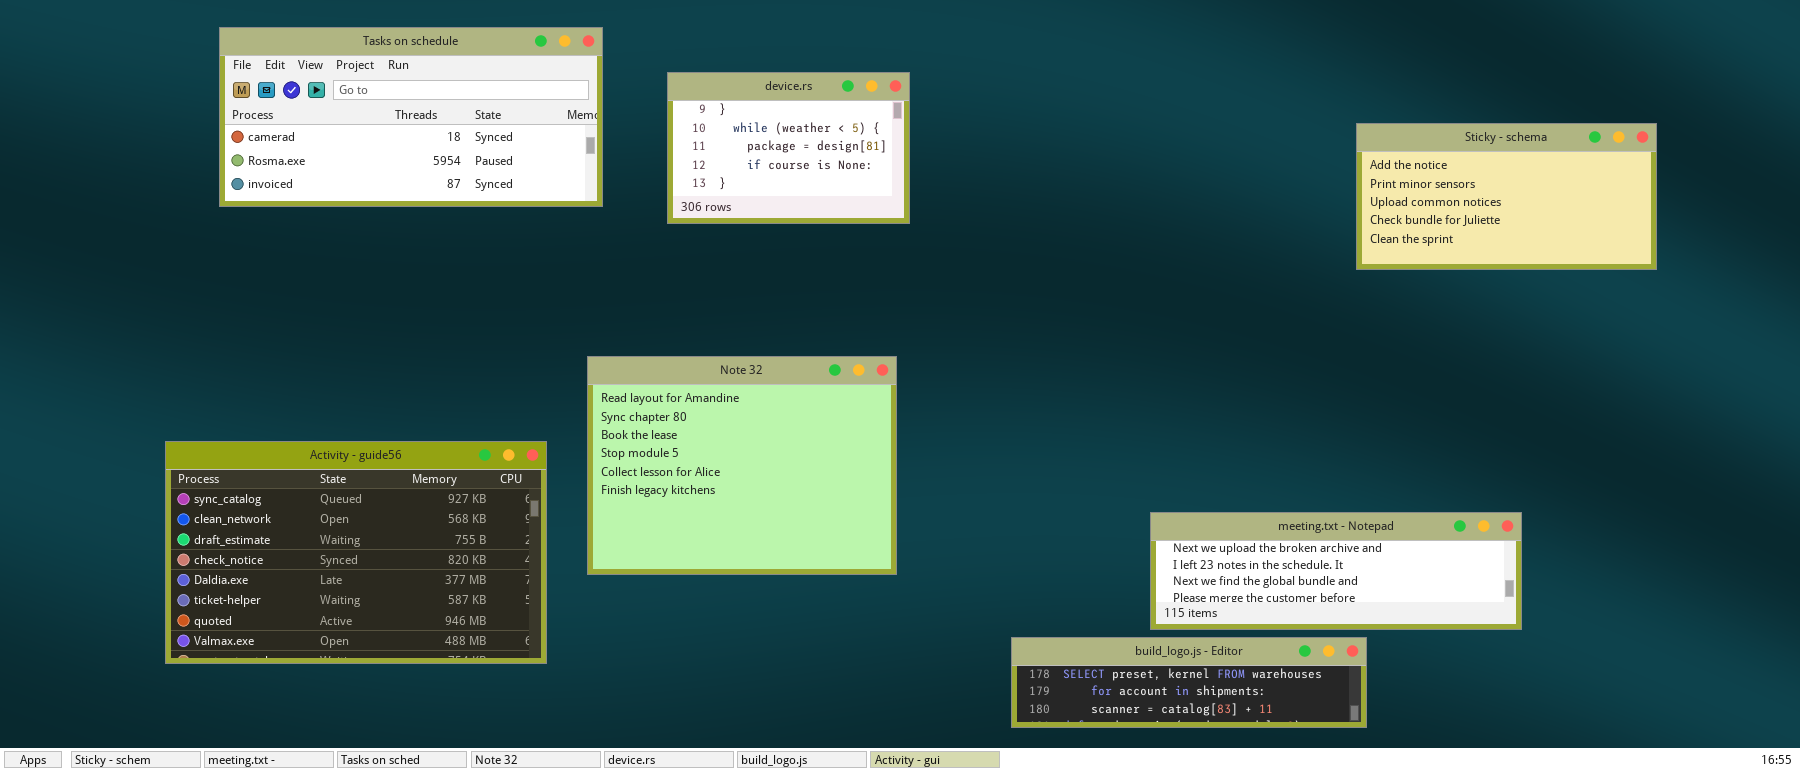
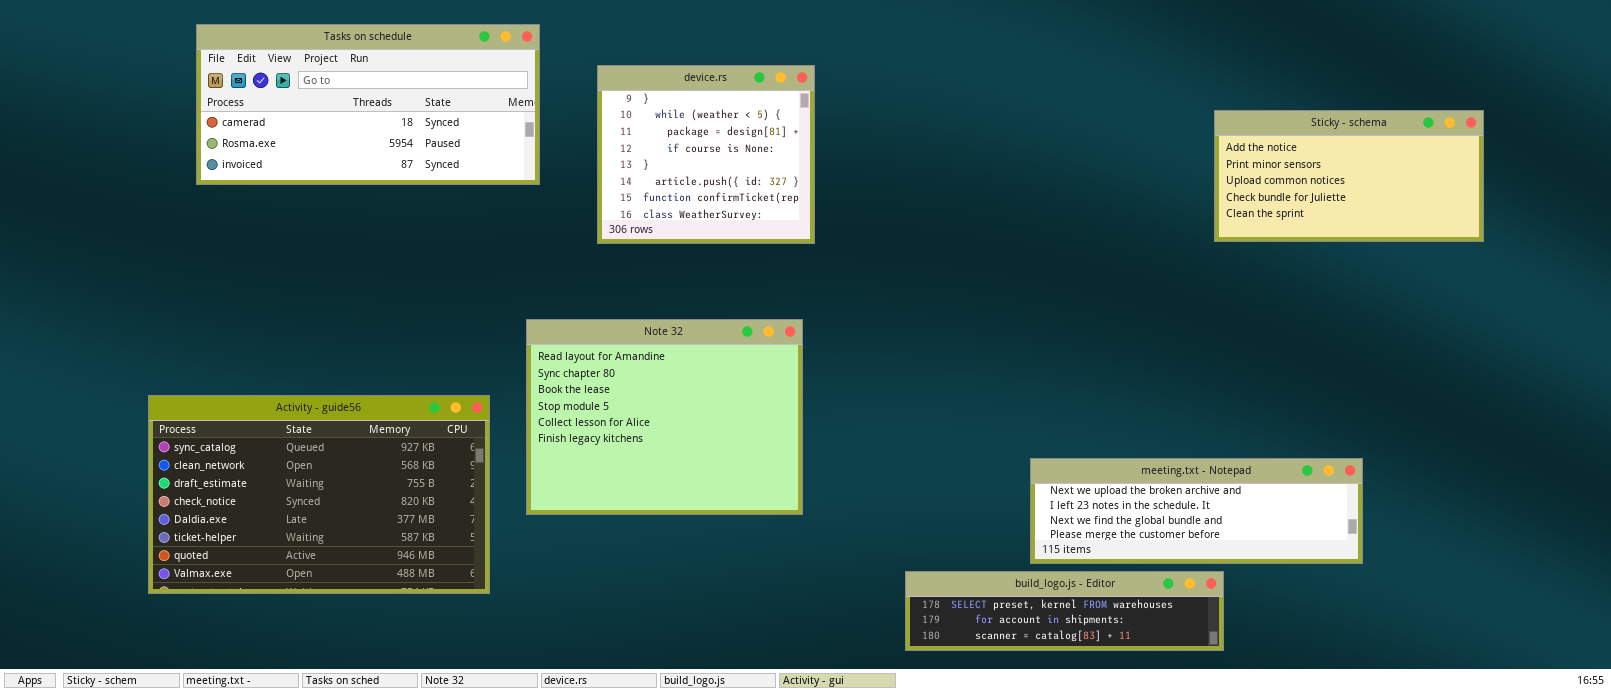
device.rs: [667,72,910,224] -> [597,65,815,244], resized

